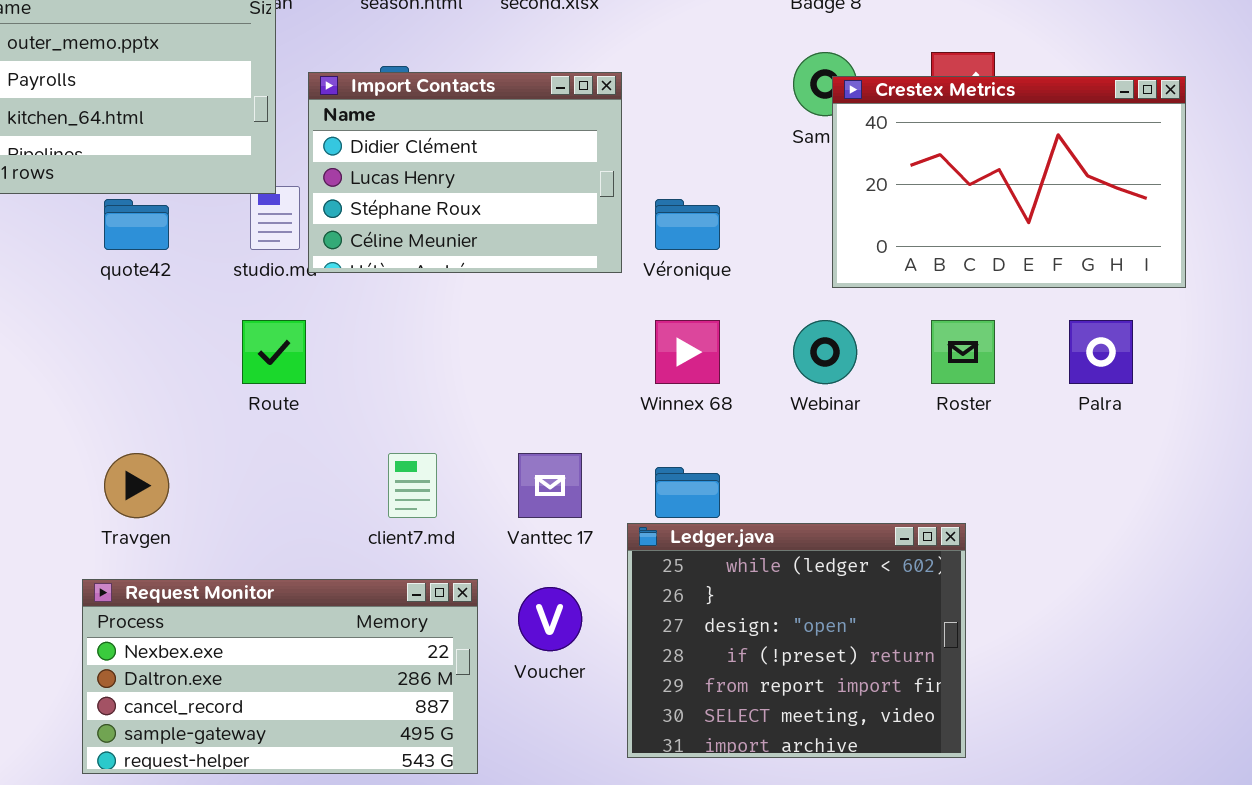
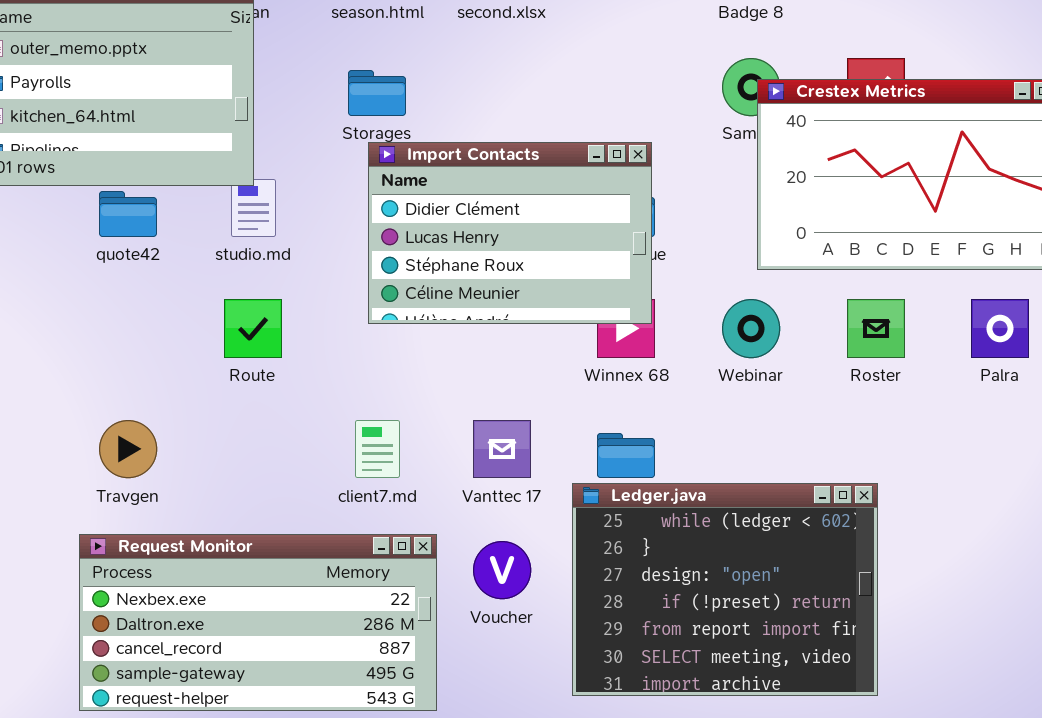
Import Contacts: [308,72,622,273] -> [368,142,652,324], moved

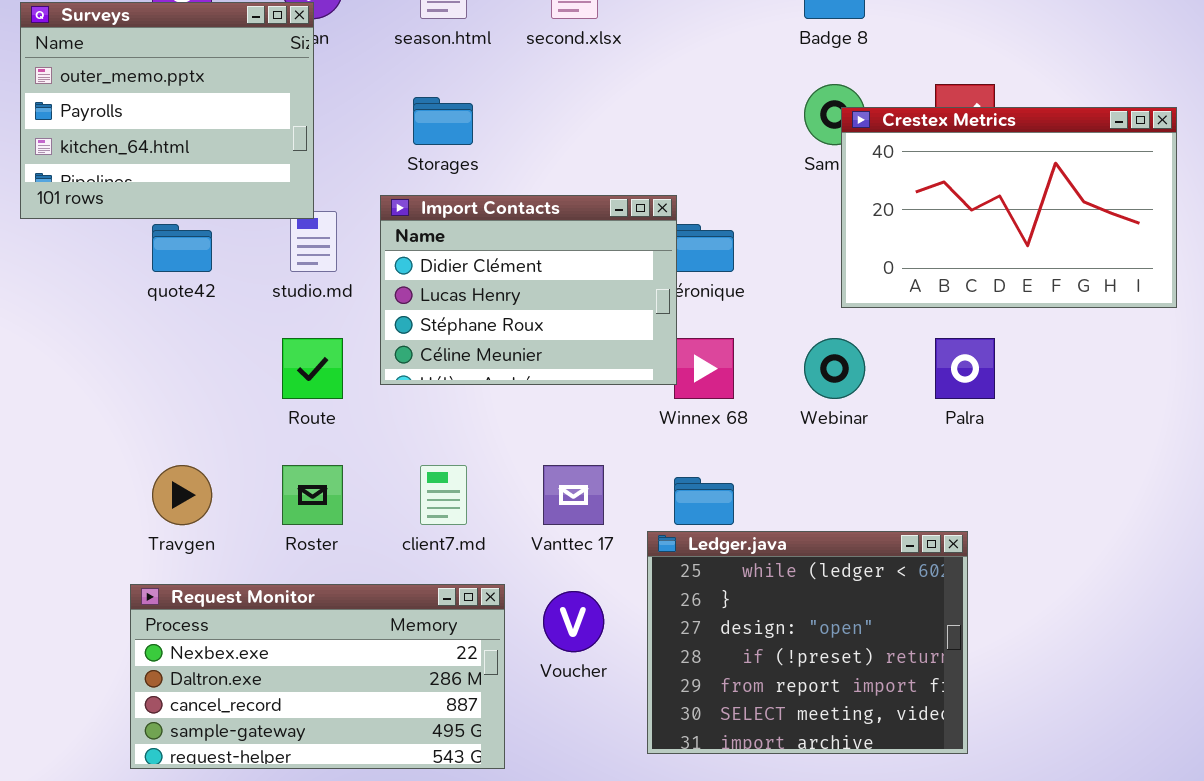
Import Contacts: [368,142,652,324] -> [380,195,677,385], moved
Roster: [847,299,905,358] -> [282,465,343,525], moved
Palra: [971,299,1029,358] -> [935,338,995,399], moved

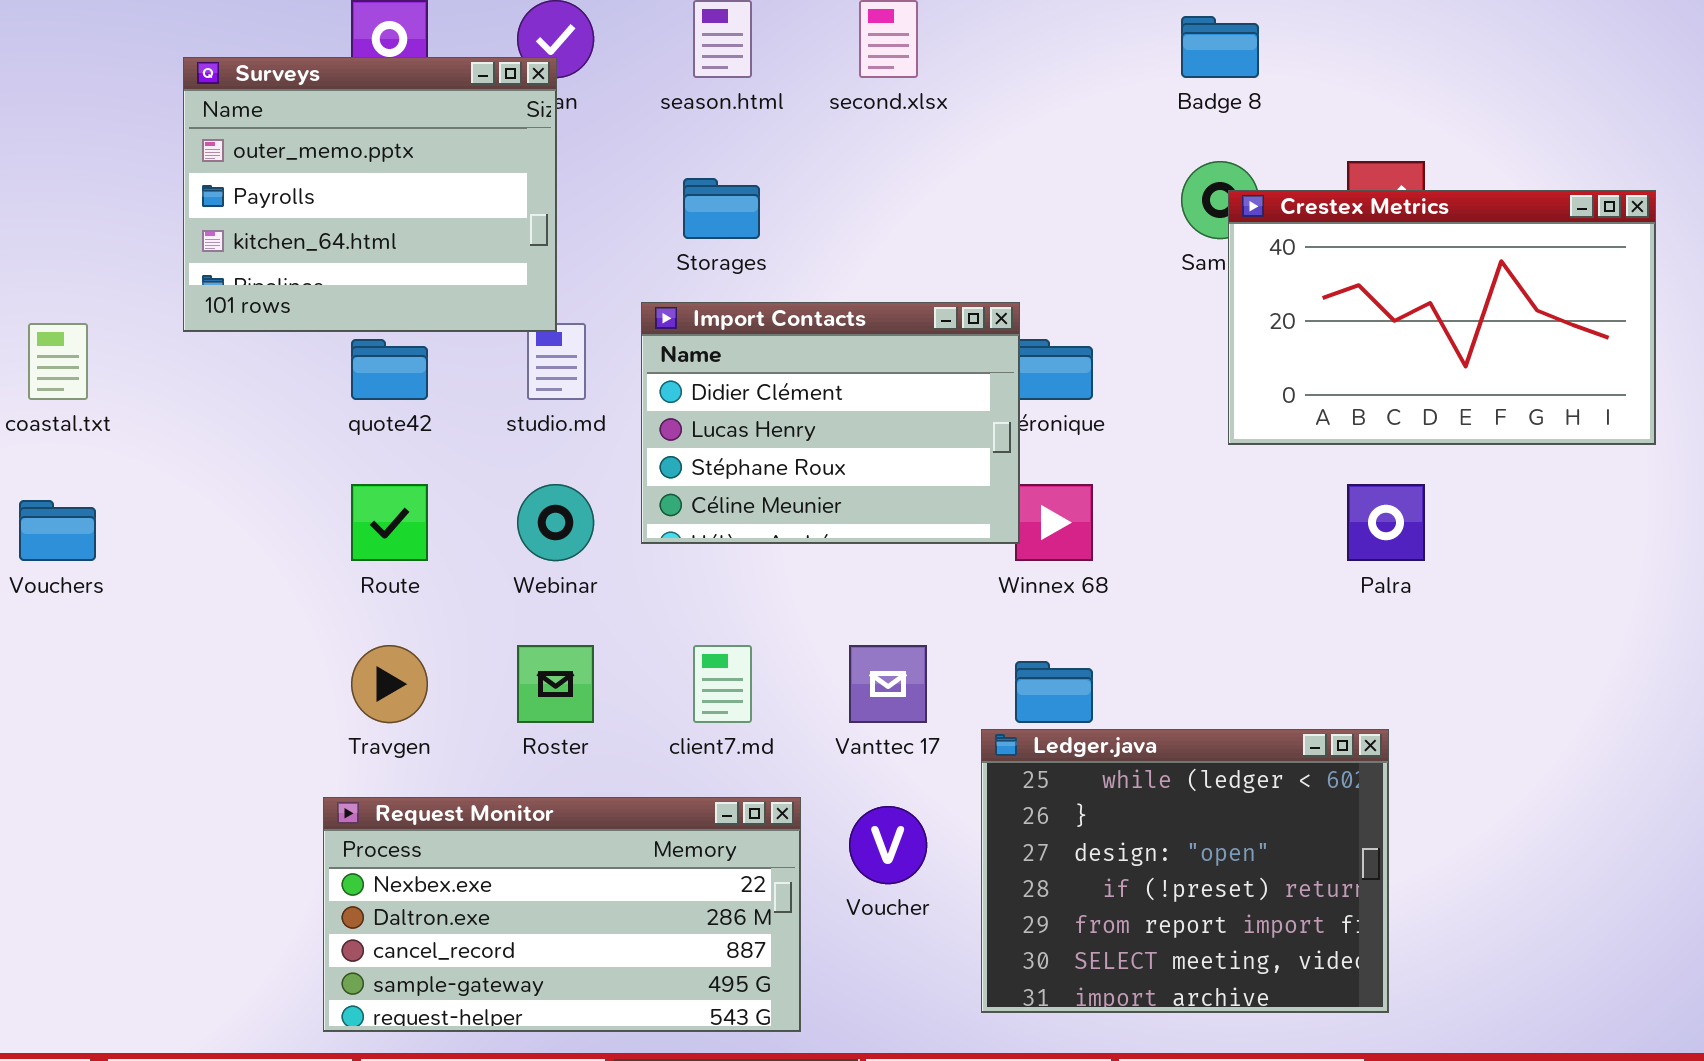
Route: [282,338,343,399] -> [351,484,428,561], moved
Webinar: [804,338,865,399] -> [517,484,594,561], moved

